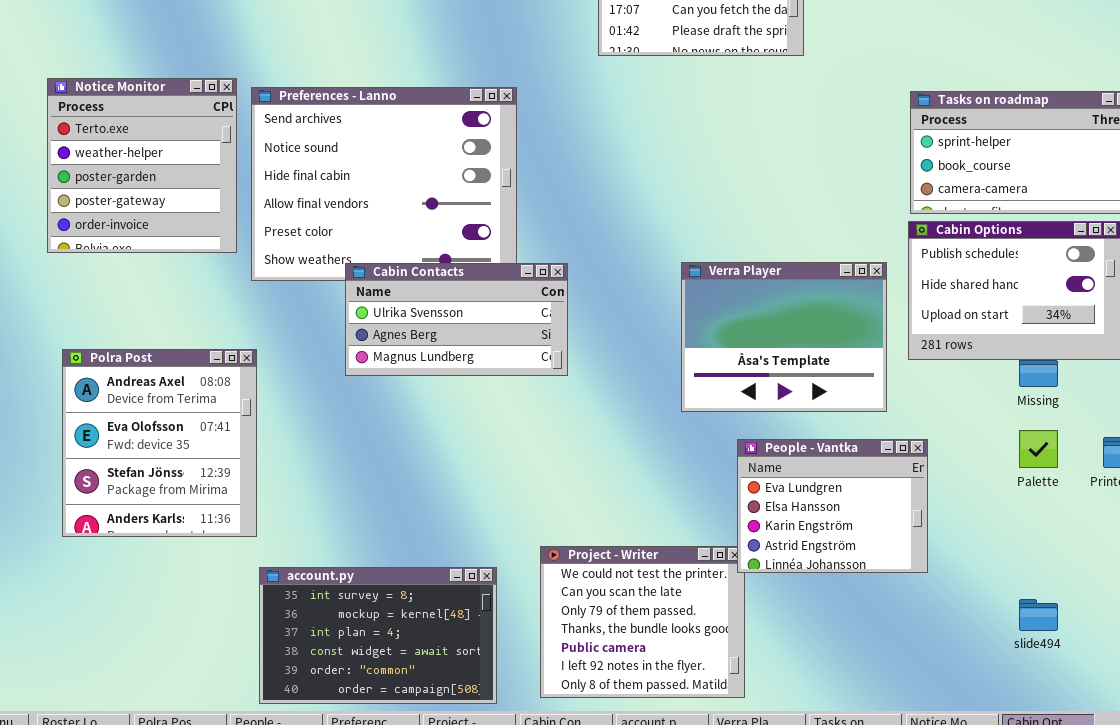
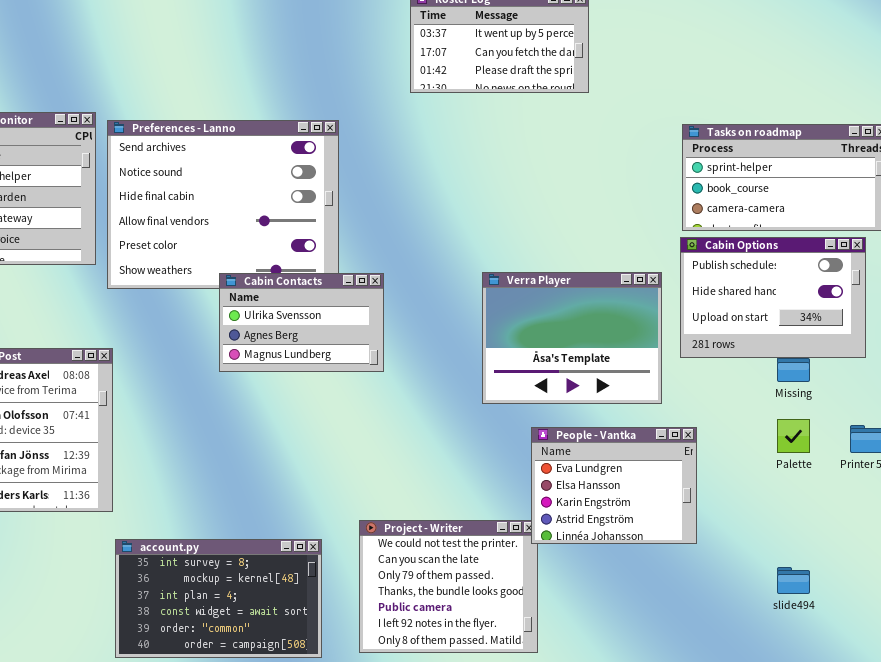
Cabin Contacts: [345,263,568,376] -> [219,273,384,372], resized

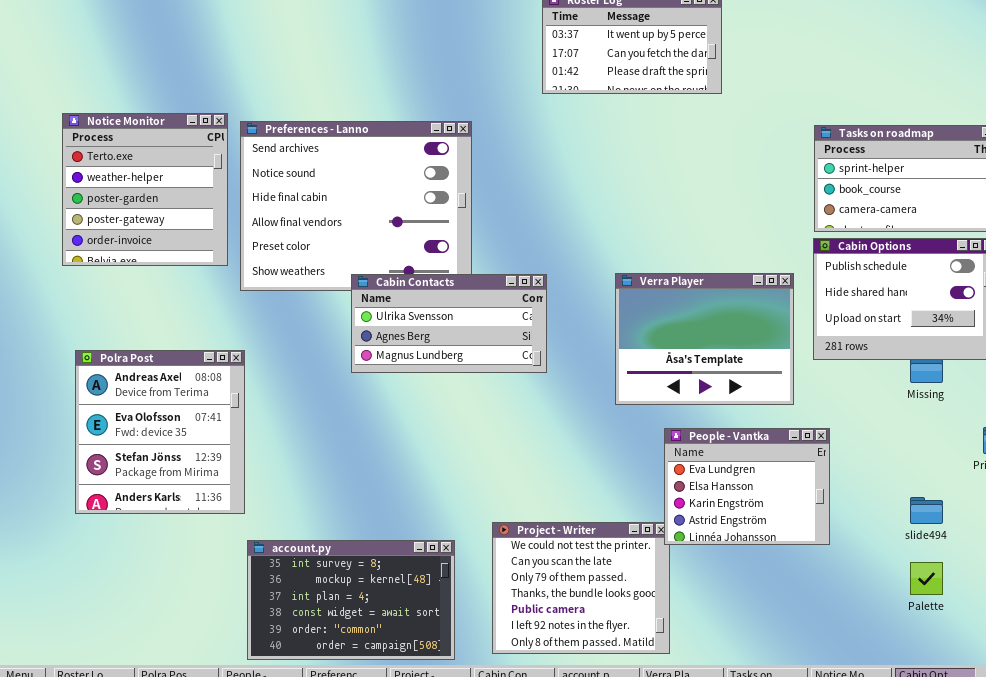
Cabin Contacts: [219,273,384,372] -> [351,274,547,373], resized
Palette: [777,419,810,453] -> [910,562,943,595], moved
slide494: [777,567,810,594] -> [910,497,943,524], moved

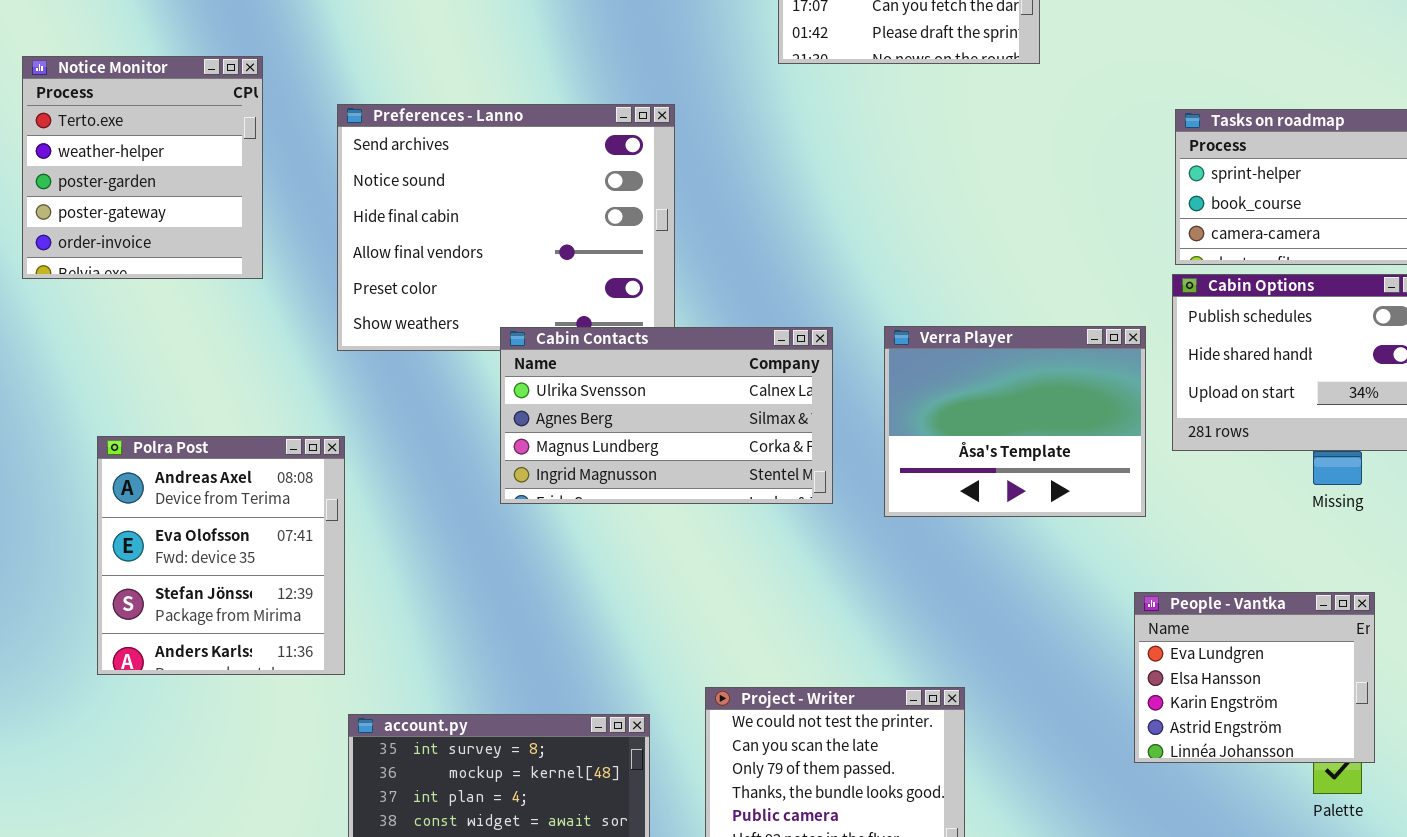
Notice Monitor: [62,113,228,266] -> [22,56,263,279], moved
Cabin Contacts: [351,274,547,373] -> [500,327,833,504], resized
People - Vantka: [664,428,830,545] -> [1134,592,1375,763], moved

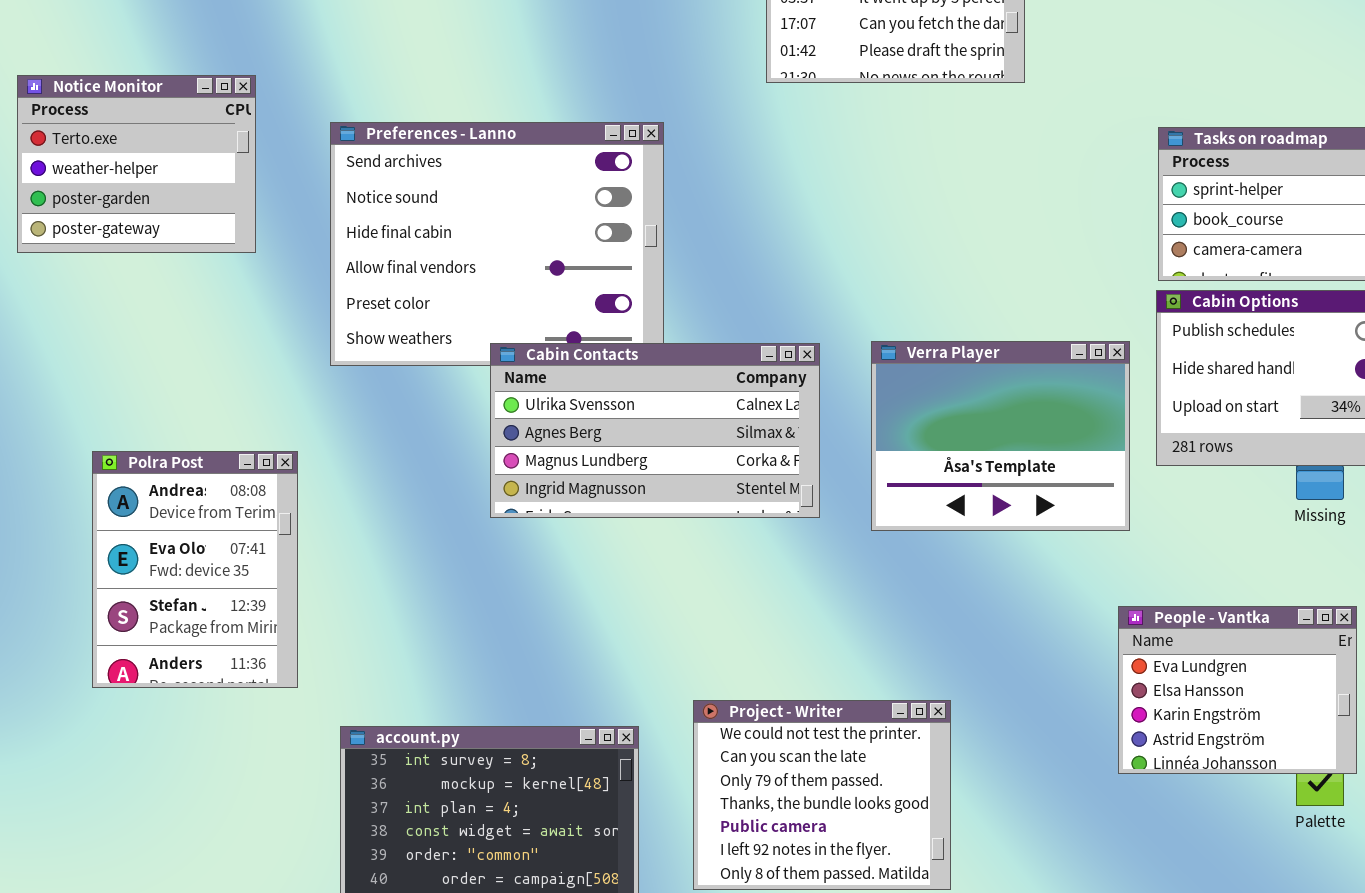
Notice Monitor: [22,56,263,279] -> [17,75,256,253], resized
Polra Post: [97,436,345,675] -> [92,451,298,688], resized

